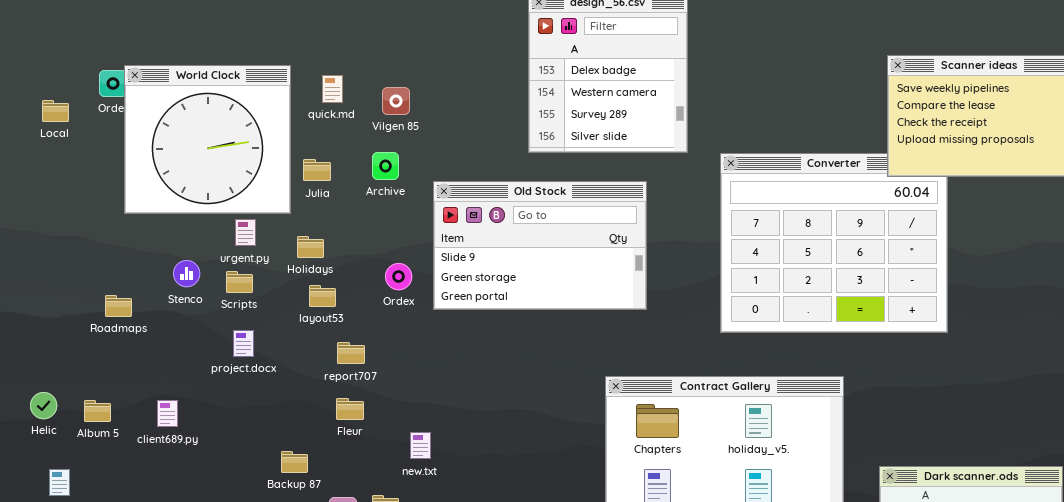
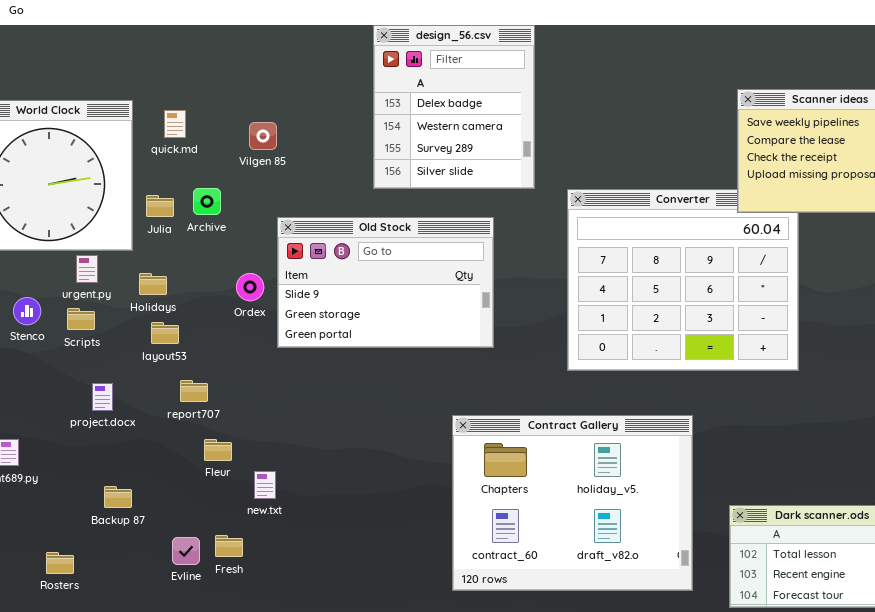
Vilgen 85: [382,87,410,115] -> [249,122,277,150], moved
Archive: [372,152,399,180] -> [193,188,221,215], moved
Ordex: [385,263,412,290] -> [236,273,264,301], moved
project.docx: [233,330,254,357] -> [92,383,113,411], moved
Fleur: [336,398,364,420] -> [204,439,232,461], moved
Backup 87: [281,451,308,473] -> [104,486,132,508], moved

